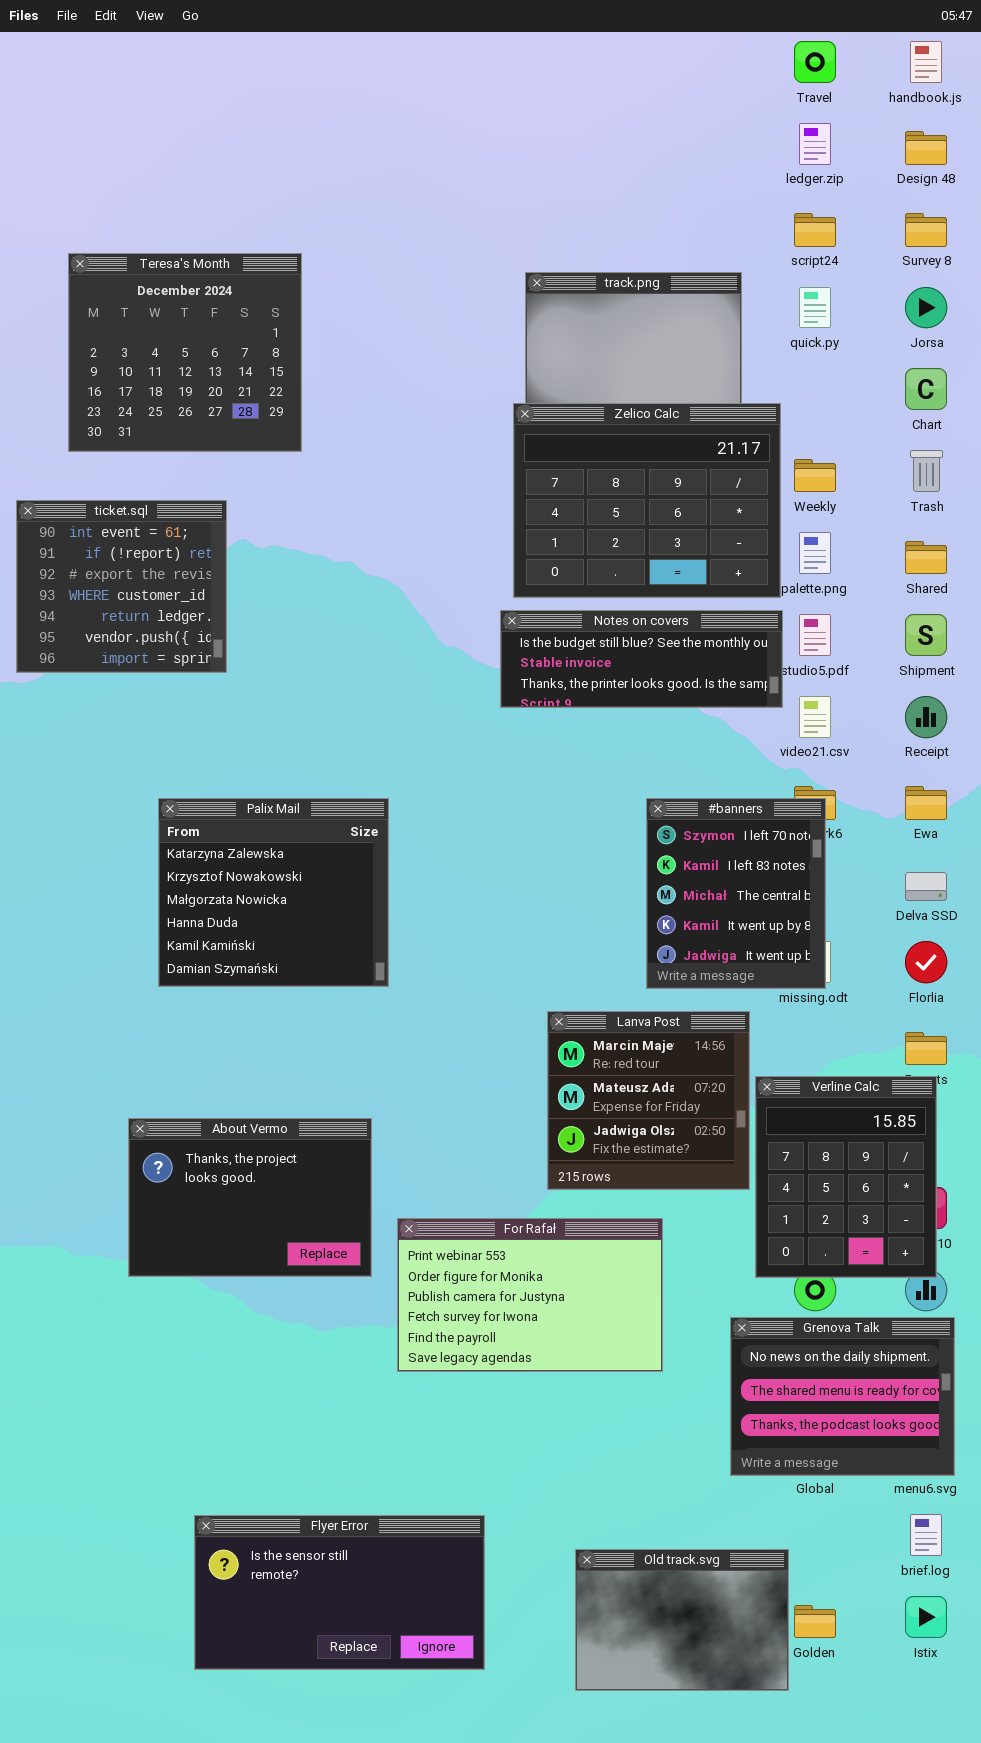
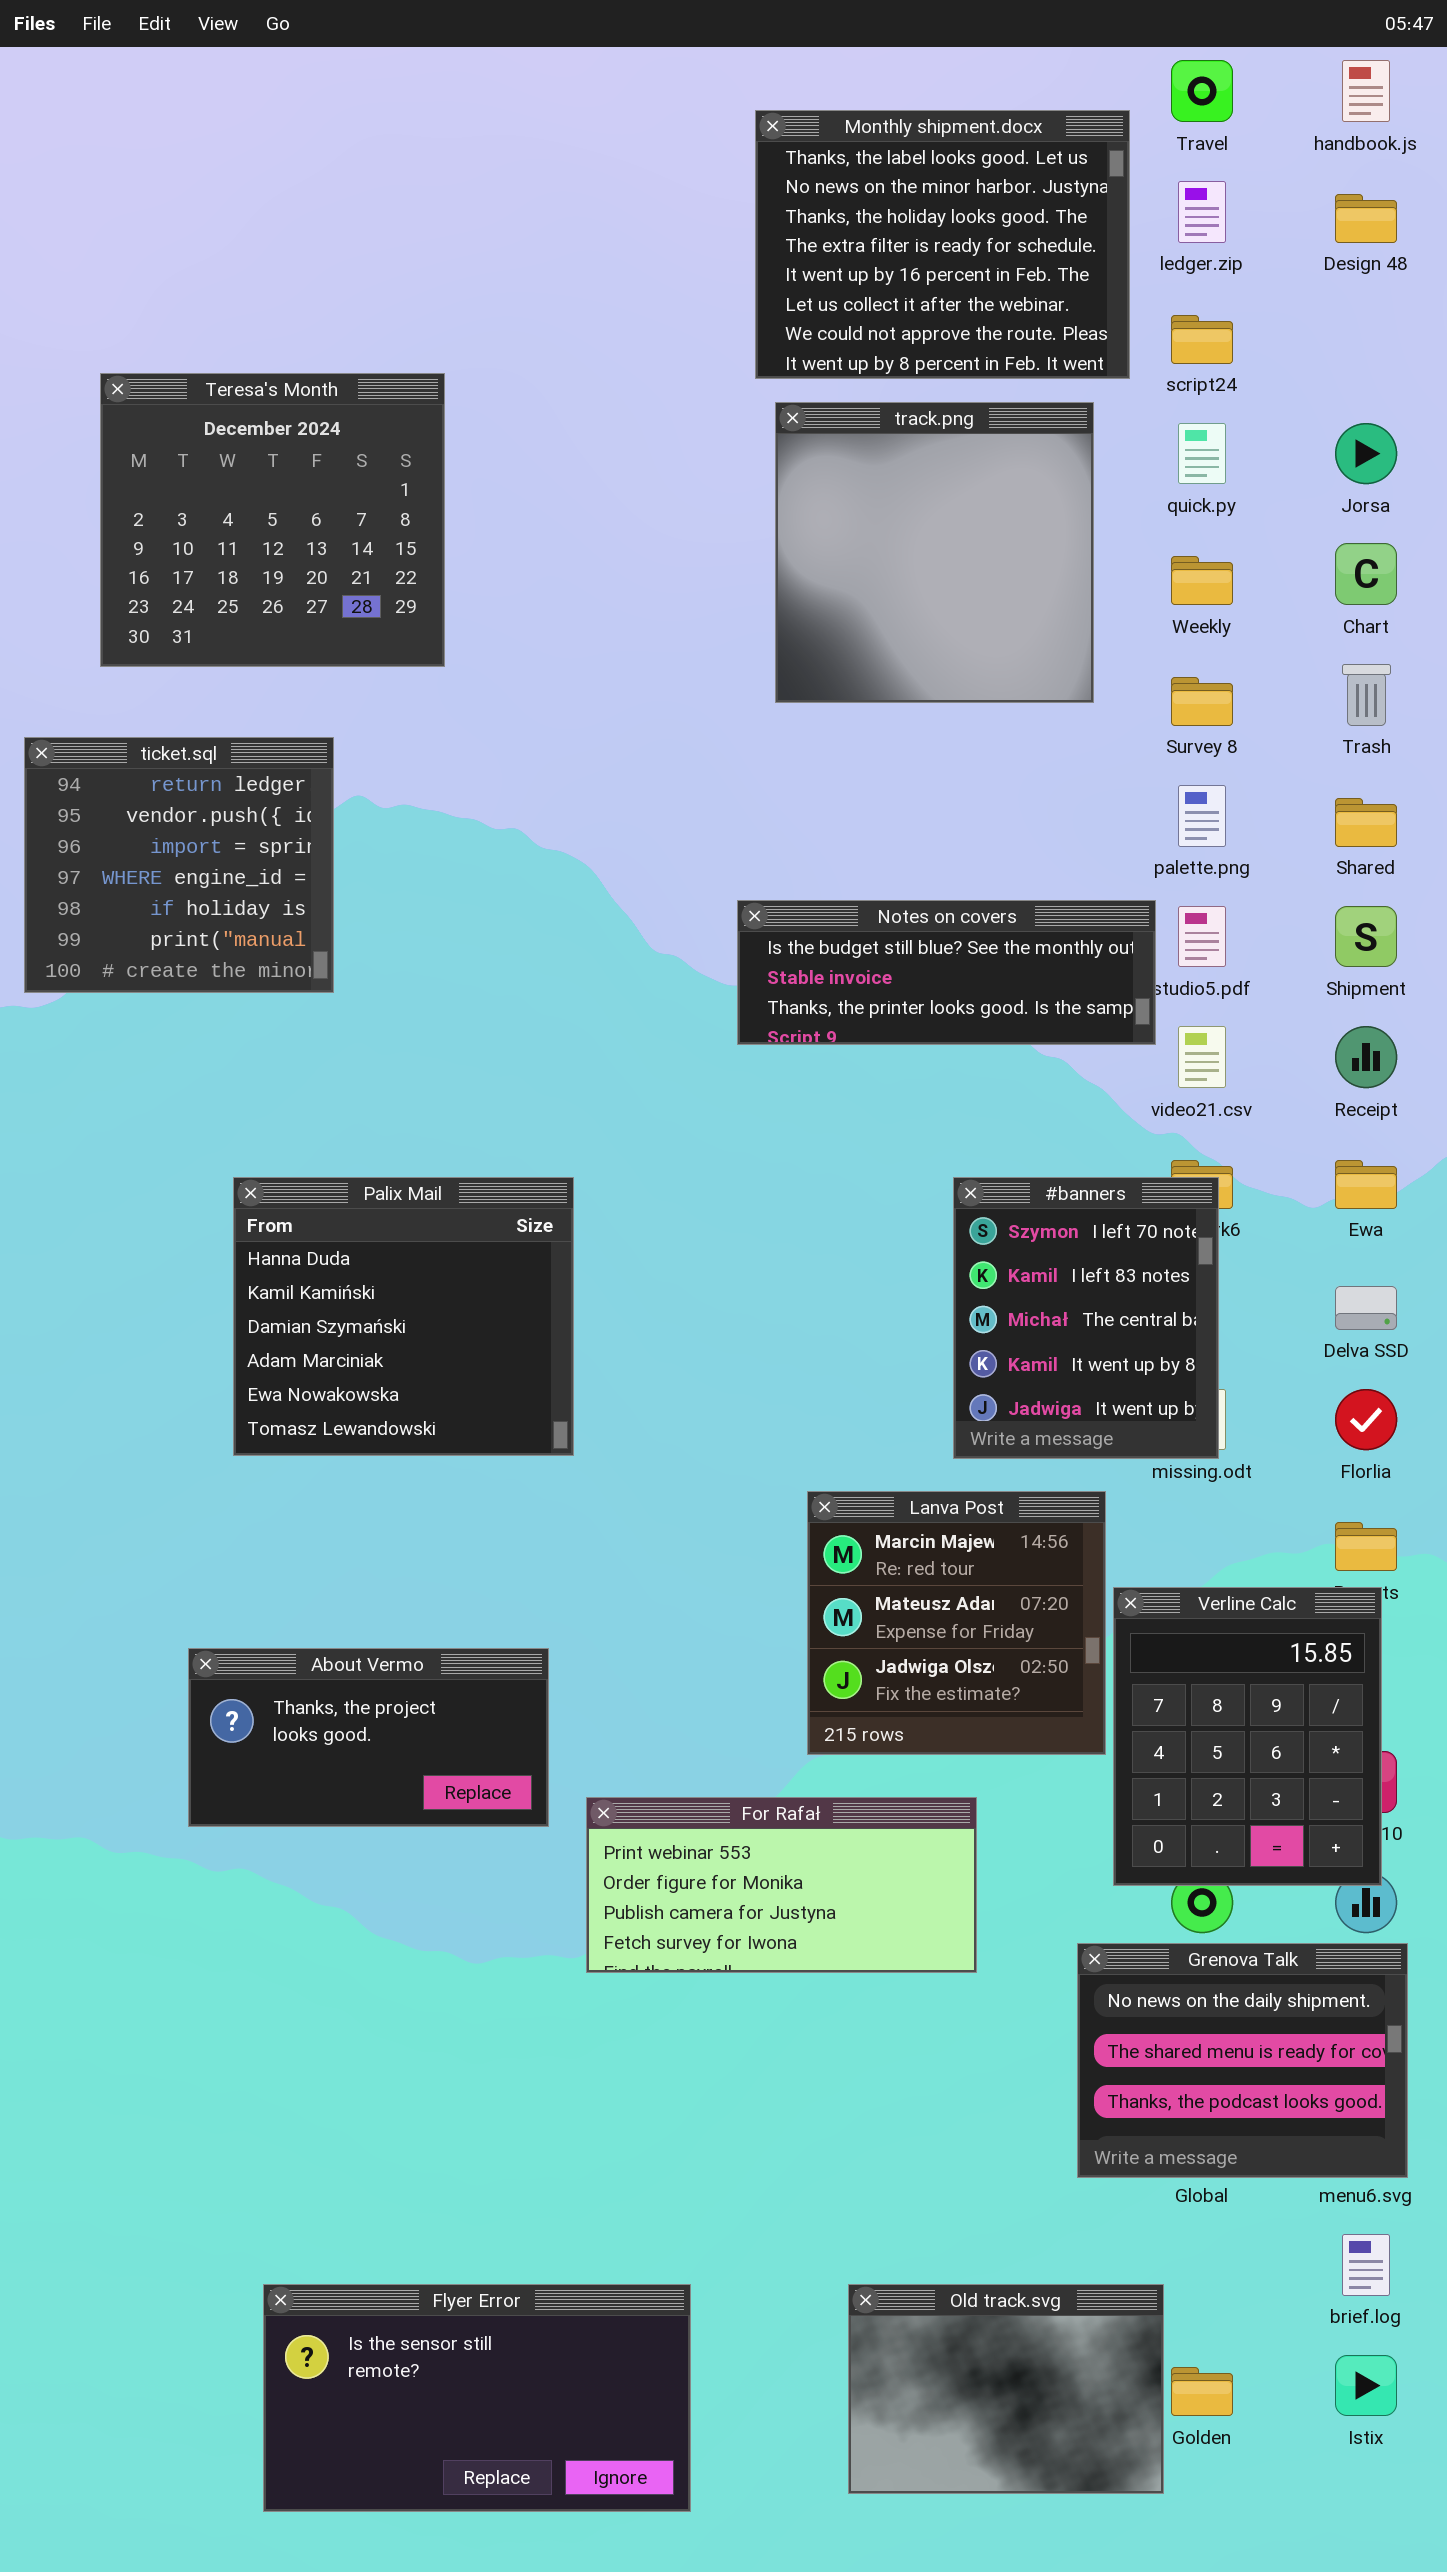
Monthly shipment.docx: none -> [755,110,1130,379], opened
Survey 8: [905,213,947,247] -> [1171,677,1233,726], moved
Zelico Calc: [513,403,781,598] -> none, closed
Weekly: [794,459,836,492] -> [1171,556,1233,605], moved
ticket.sql: [16,500,227,673] -> [24,737,334,993], scrolled down 4 rows
Palix Mail: [158,798,389,987] -> [233,1177,574,1456], scrolled down 3 rows
About Vermo: [128,1118,372,1277] -> [188,1648,549,1827], resized
For Rafał: [397,1218,663,1372] -> [586,1797,977,1973], resized
Flyer Error: [194,1515,485,1670] -> [263,2284,691,2512], moved

